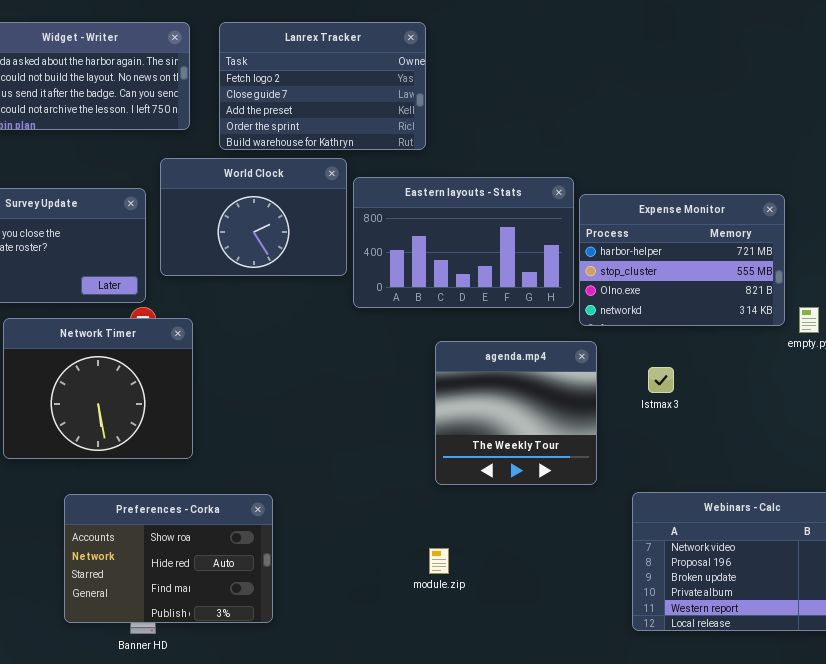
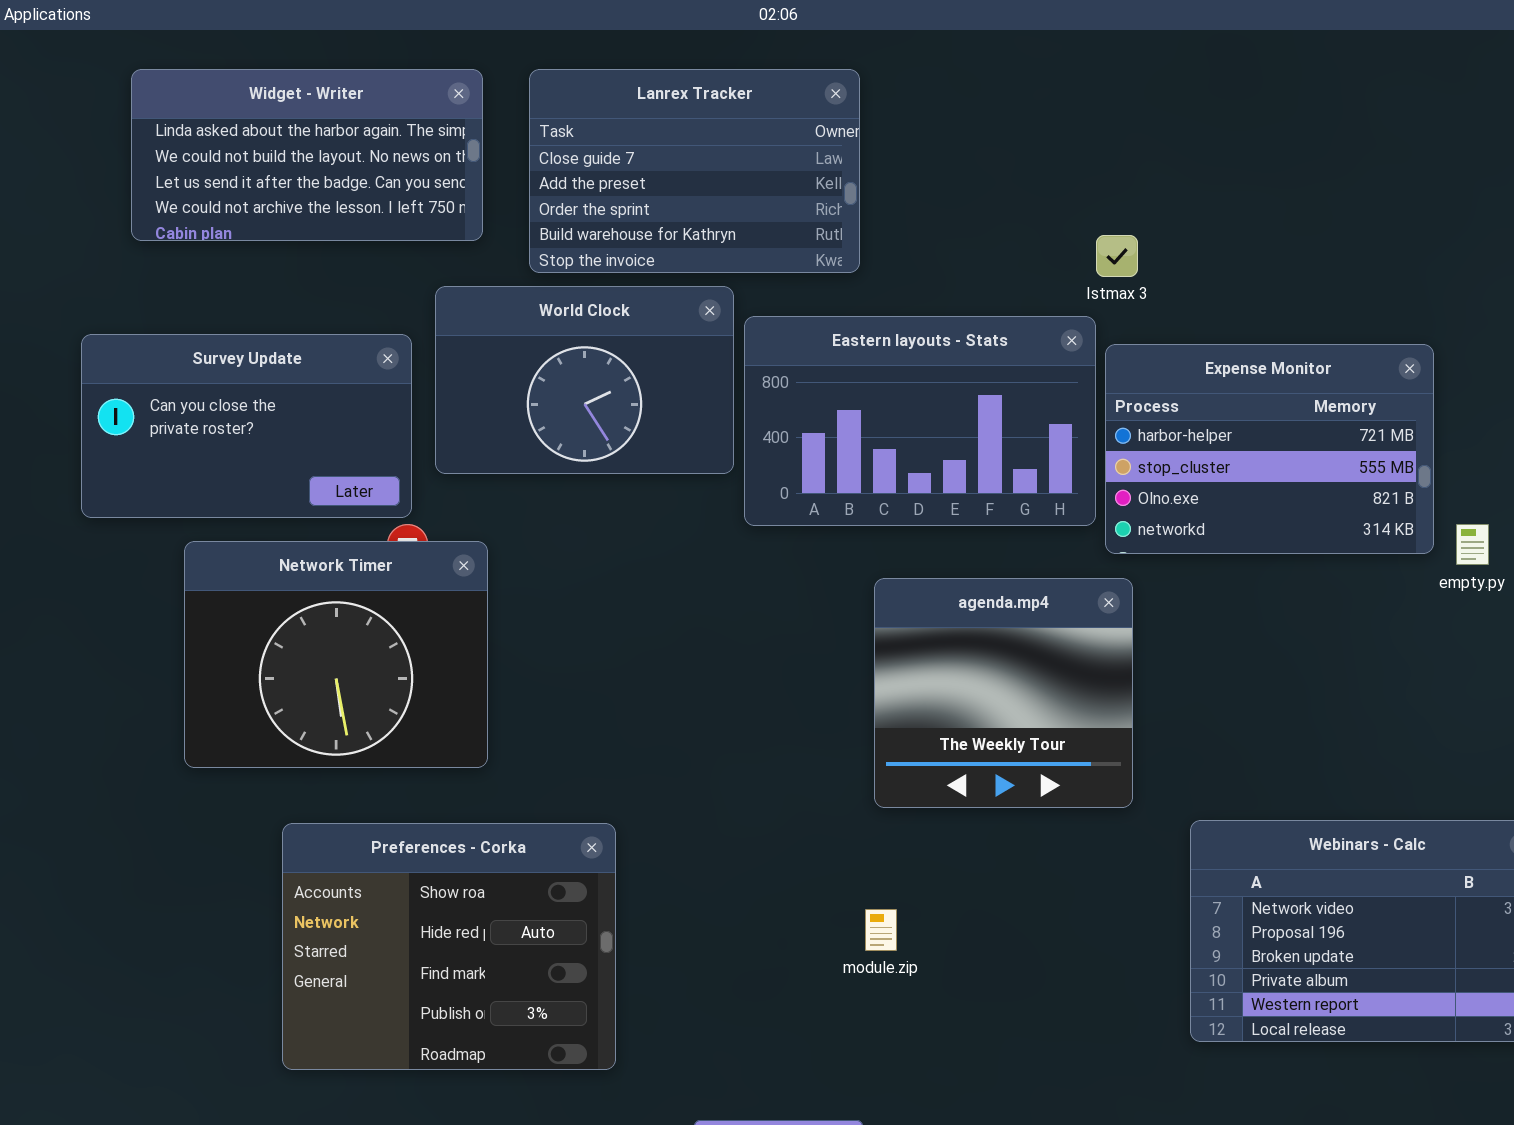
Lanrex Tracker: [219,22,426,150] -> [529,69,860,273], scrolled down 1 row
Istmax 3: [648,367,674,393] -> [1096,235,1138,277], moved
Preferences - Corka: [64,494,273,623] -> [282,823,616,1070], resized

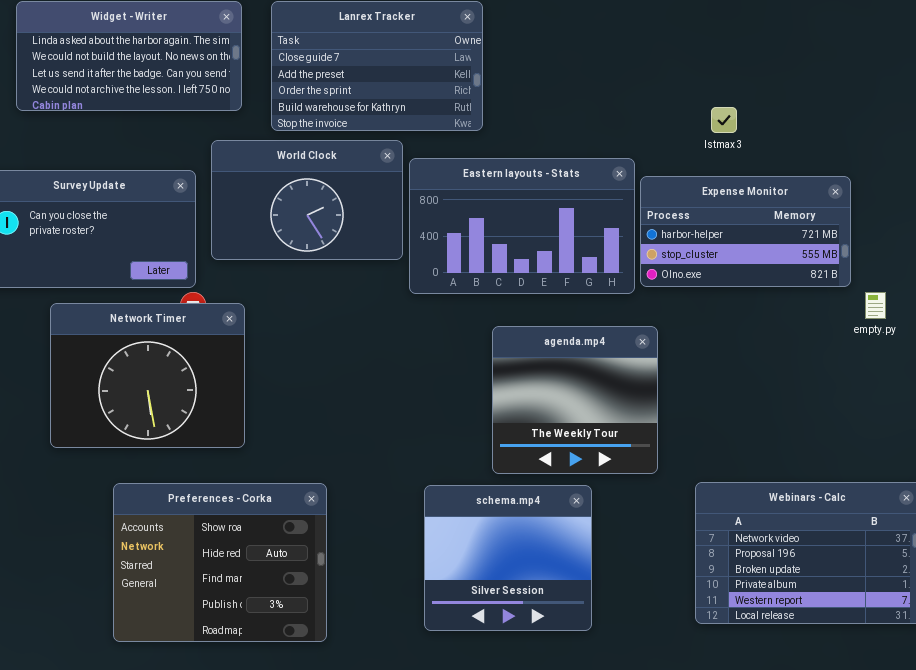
Istmax 3: [1096,235,1138,277] -> [711,107,737,133], moved
Expense Monitor: [1105,344,1434,554] -> [640,176,851,287], resized
schema.mp4: none -> [424,485,592,631], opened

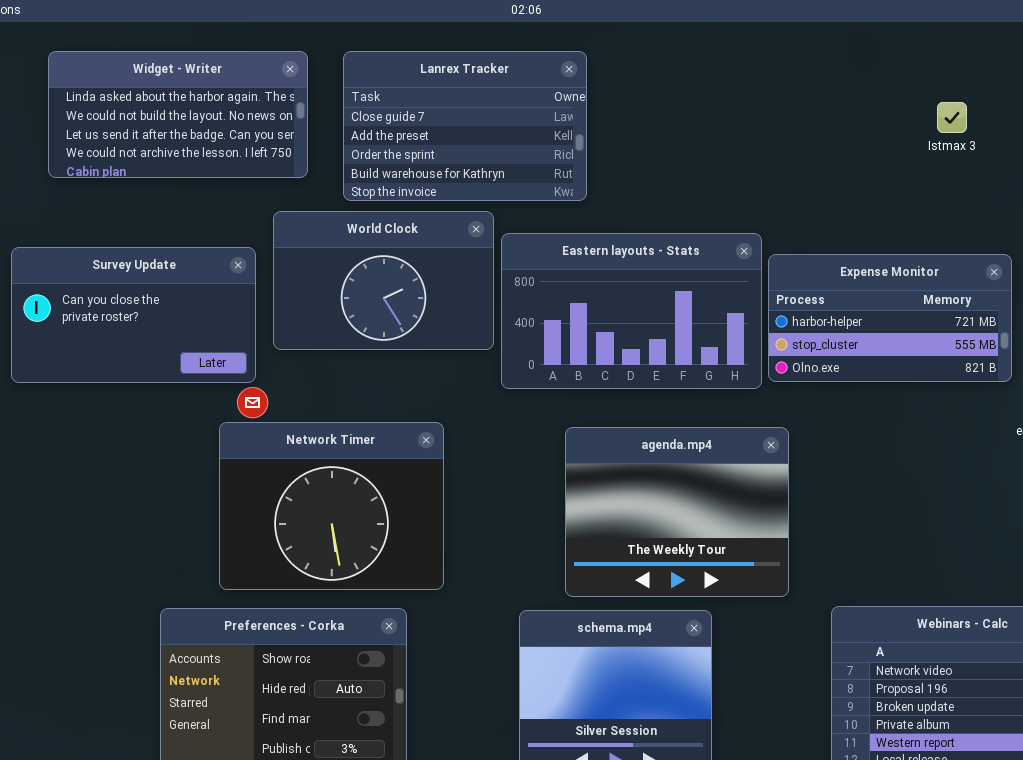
Istmax 3: [711,107,737,133] -> [937,102,967,133], moved
Network Timer: [50,303,245,448] -> [219,422,444,590], moved
agenda.mp4: [492,326,658,474] -> [565,427,789,597], resized

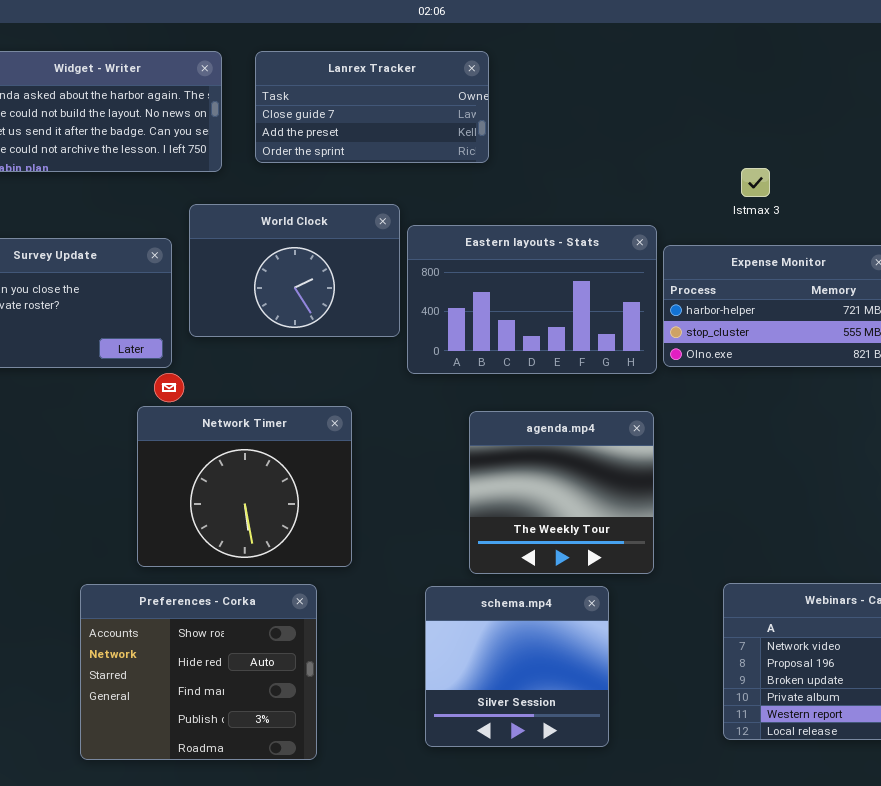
Lanrex Tracker: [343,51,587,201] -> [255,51,489,163], resized
Istmax 3: [937,102,967,133] -> [741,168,770,197], moved
agenda.mp4: [565,427,789,597] -> [469,411,654,574], resized

